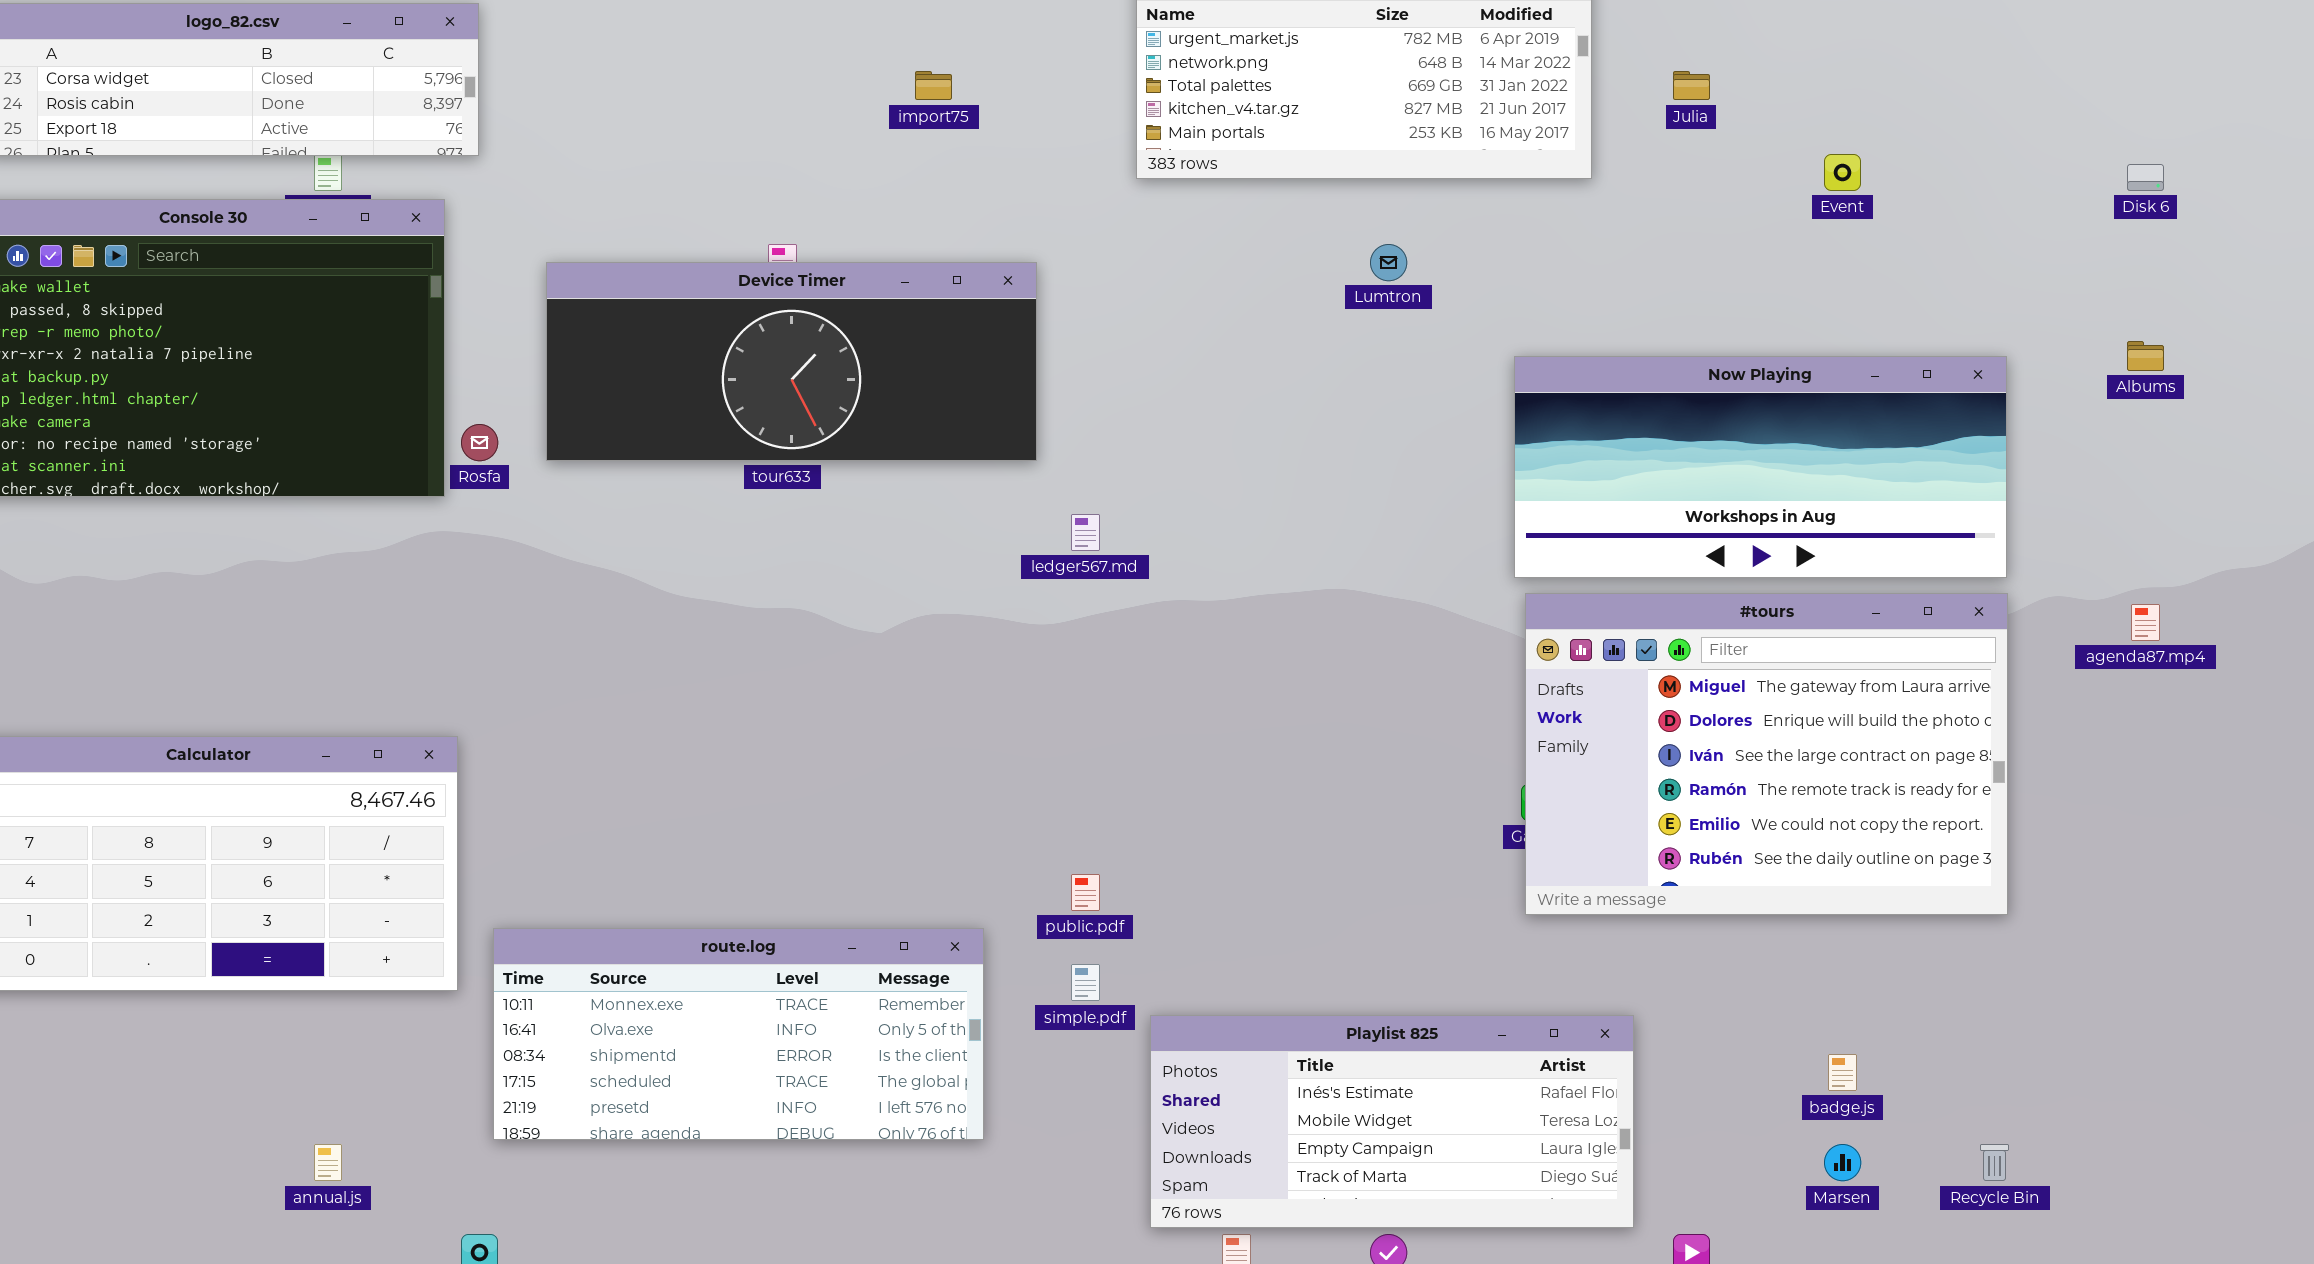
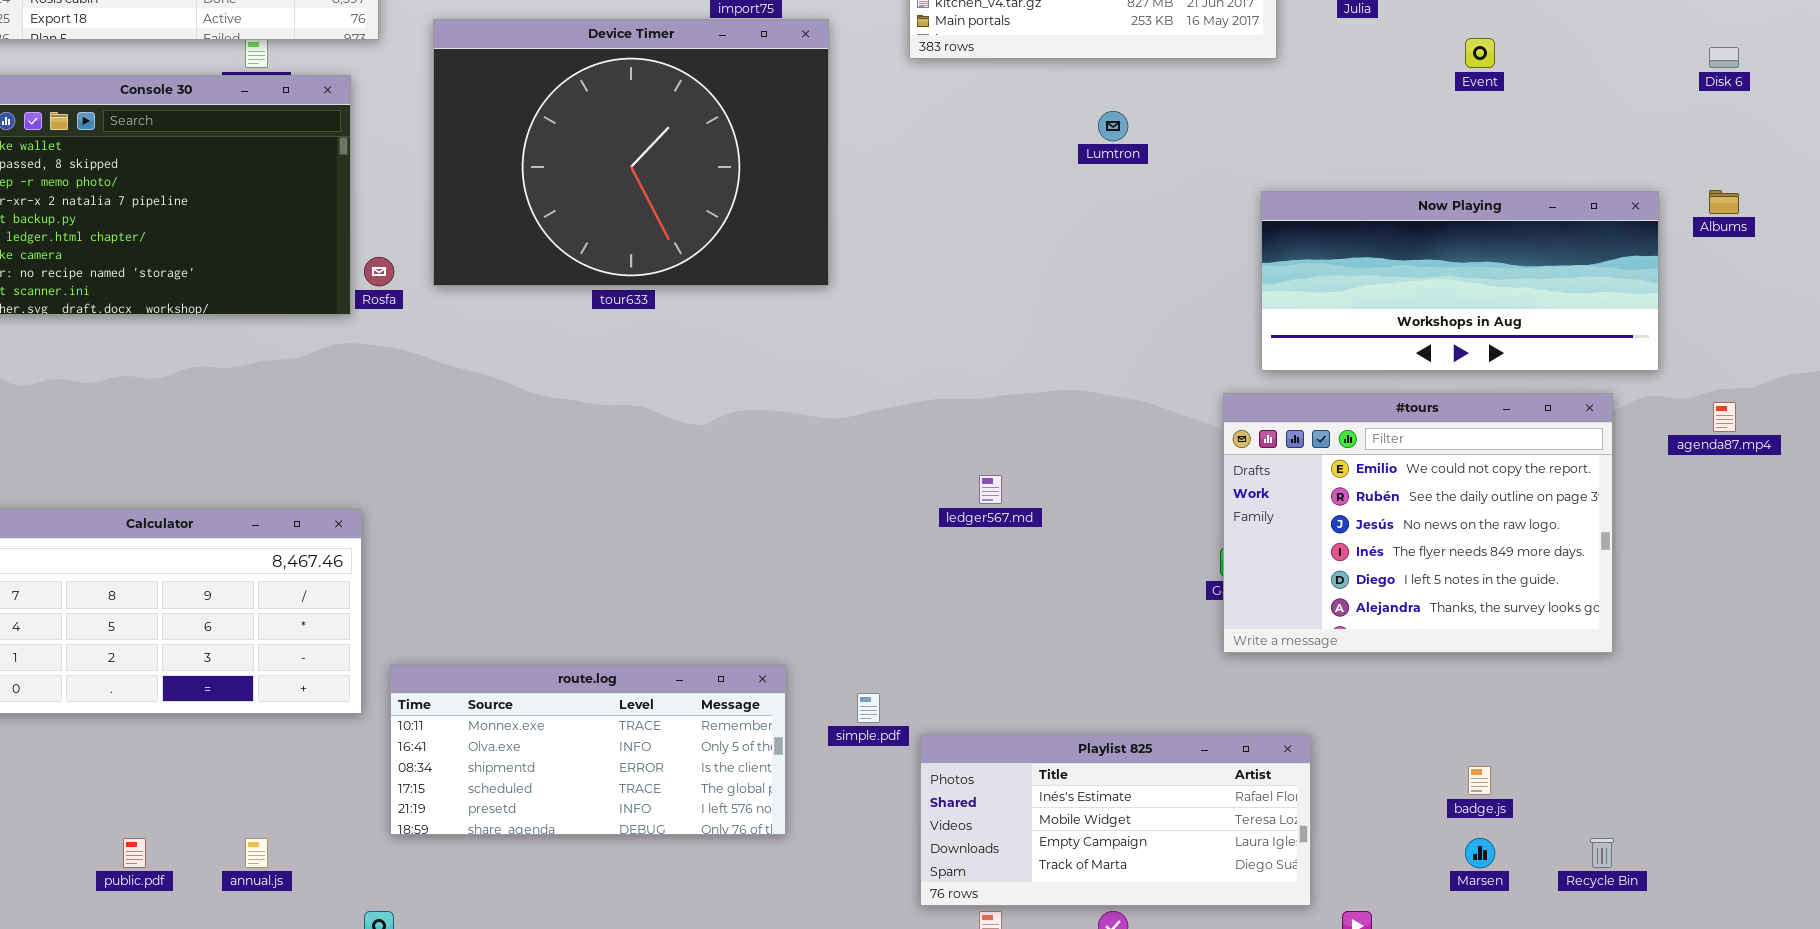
Device Timer: [546,262,1037,461] -> [433,19,829,286], resized
Now Playing: [1514,356,2007,578] -> [1261,191,1659,371], moved
ledger567.md: [1071,514,1100,551] -> [979,475,1002,504], moved
#tours: [1525,593,2008,915] -> [1223,393,1613,653], scrolled down 4 rows
public.pdf: [1071,874,1100,911] -> [123,838,146,868], moved

